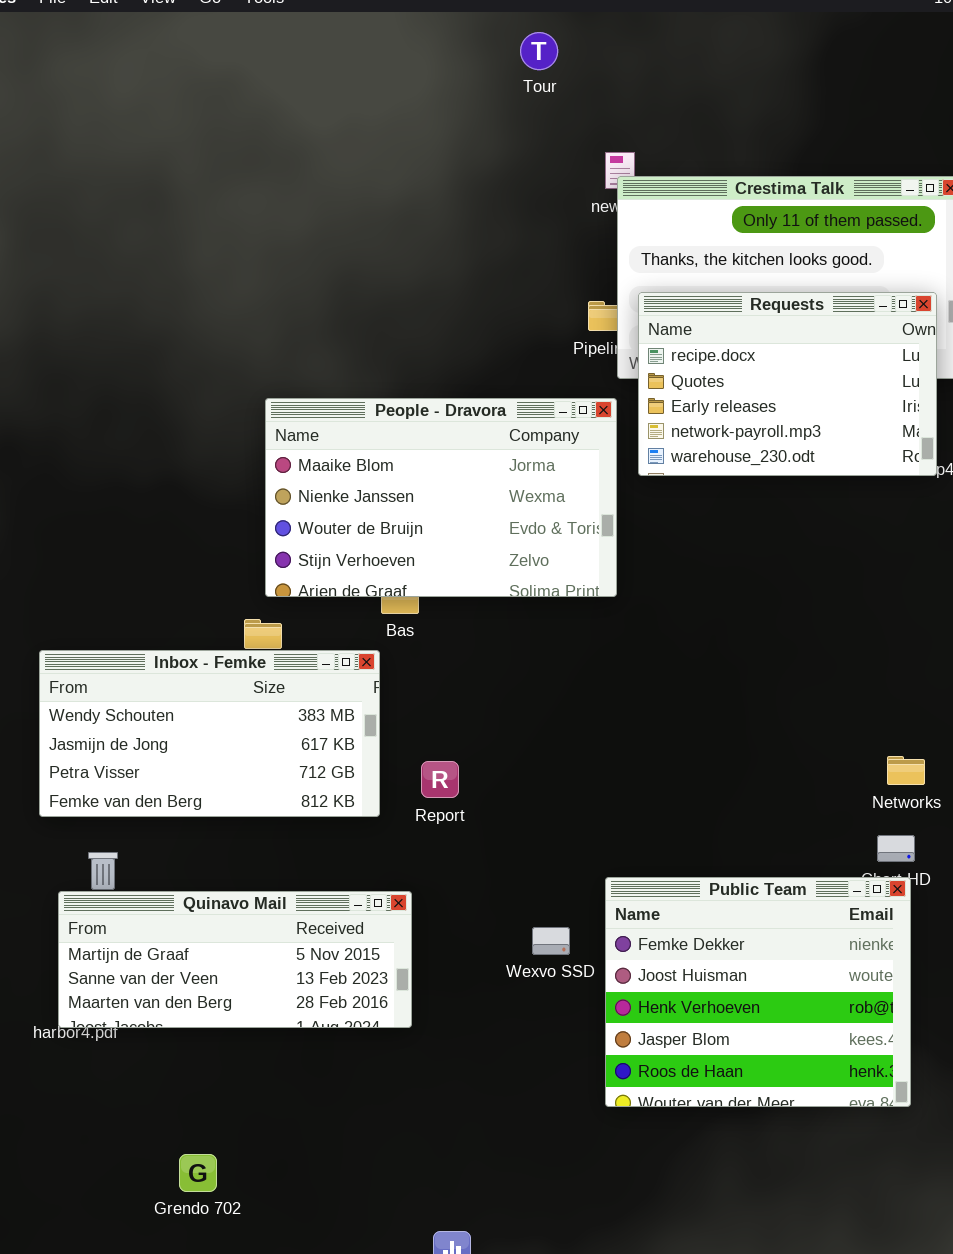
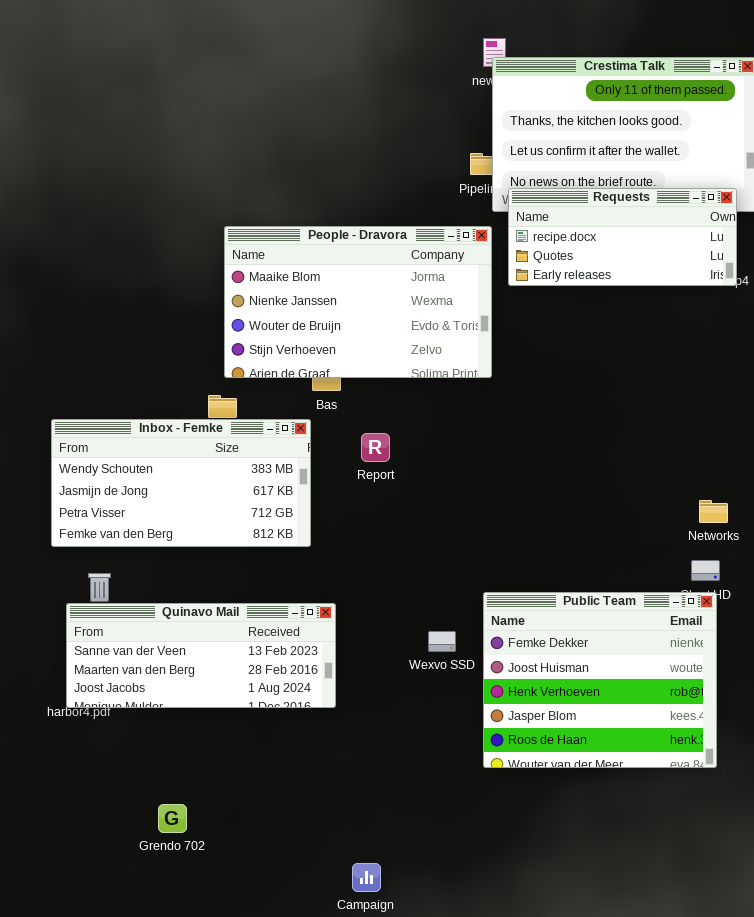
Requests: [638,292,937,476] -> [508,188,737,286], resized
Report: [421,761,459,798] -> [361,433,390,462], moved
Quinavo Mail: [58,891,412,1028] -> [66,603,336,708], scrolled down 1 row

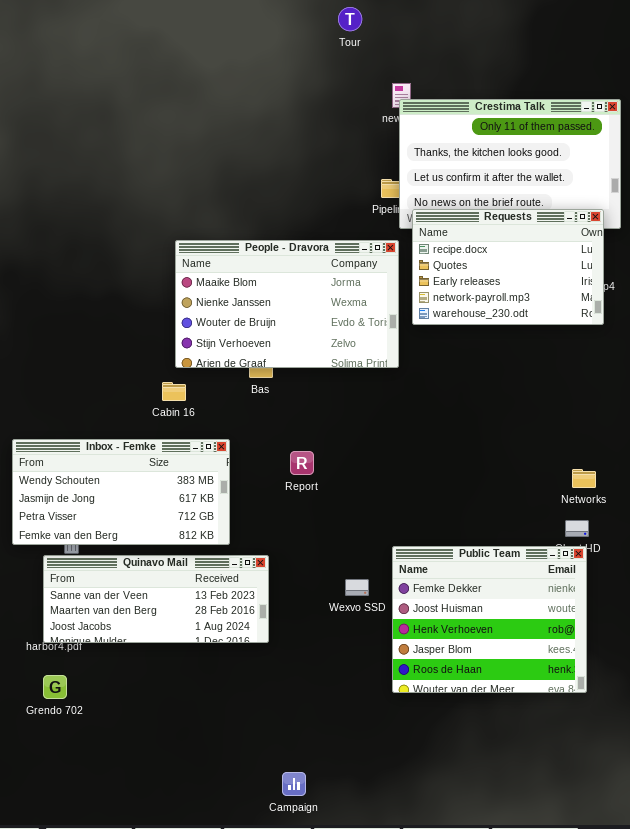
Requests: [508,188,737,286] -> [412,209,604,325], resized
Inbox - Femke: [51,419,311,547] -> [12,439,230,545], moved
Report: [361,433,390,462] -> [290,451,314,475], moved
Grendo 702: [158,804,187,833] -> [43,675,67,699], moved

